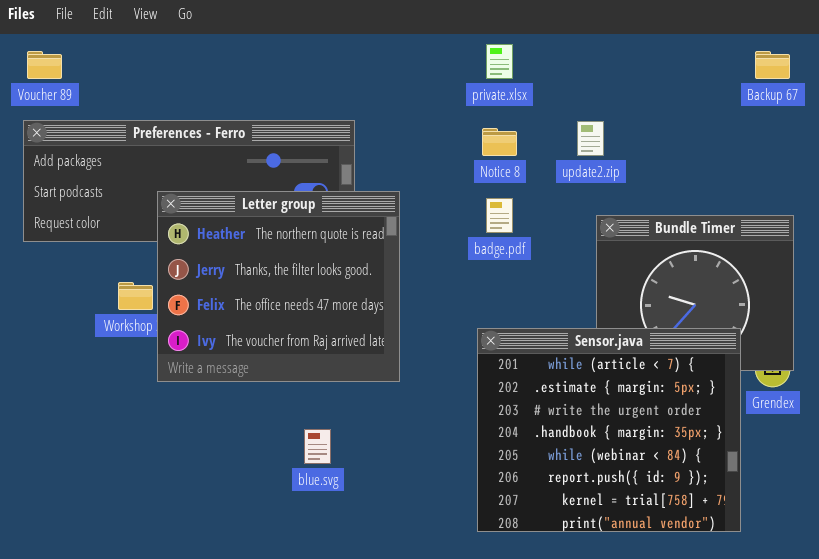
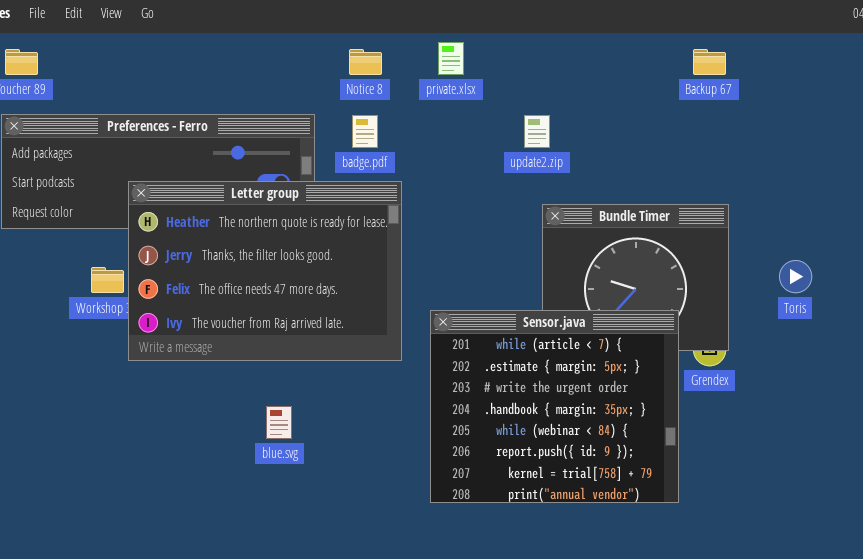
Notice 8: [482,128,517,156] -> [349,49,382,75], moved
Letter group: [157,191,400,382] -> [128,181,402,361], resized
badge.pdf: [486,198,513,233] -> [352,115,378,148], moved

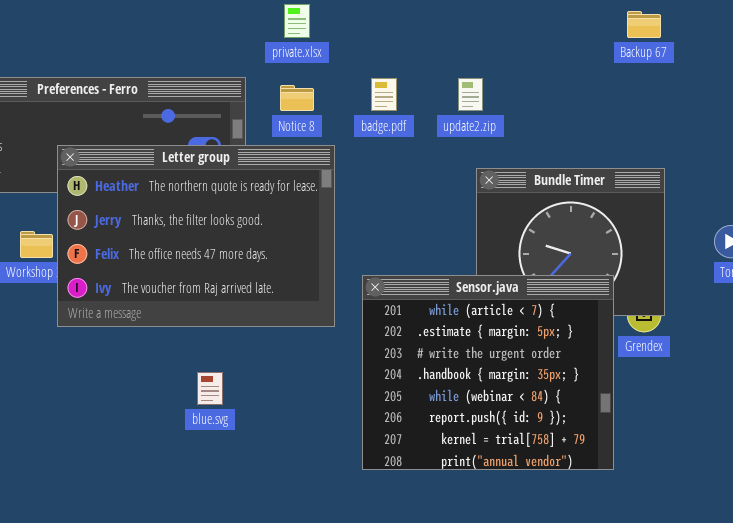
private.xlsx: [438,42,464,75] -> [284,4,310,38], moved
Notice 8: [349,49,382,75] -> [280,85,314,111], moved
badge.pdf: [352,115,378,148] -> [371,78,397,111], moved

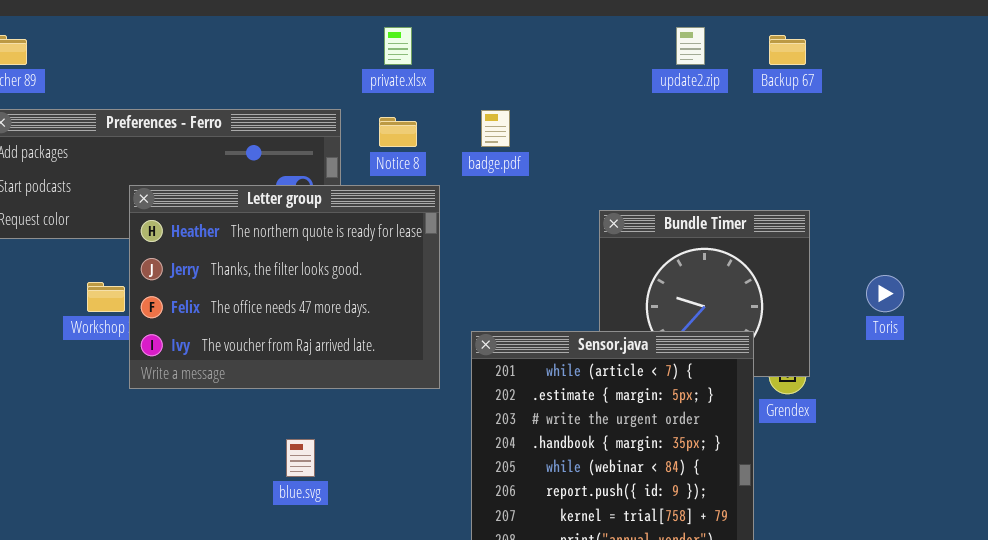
update2.zip: [458,78,483,111] -> [676,27,705,65], moved

